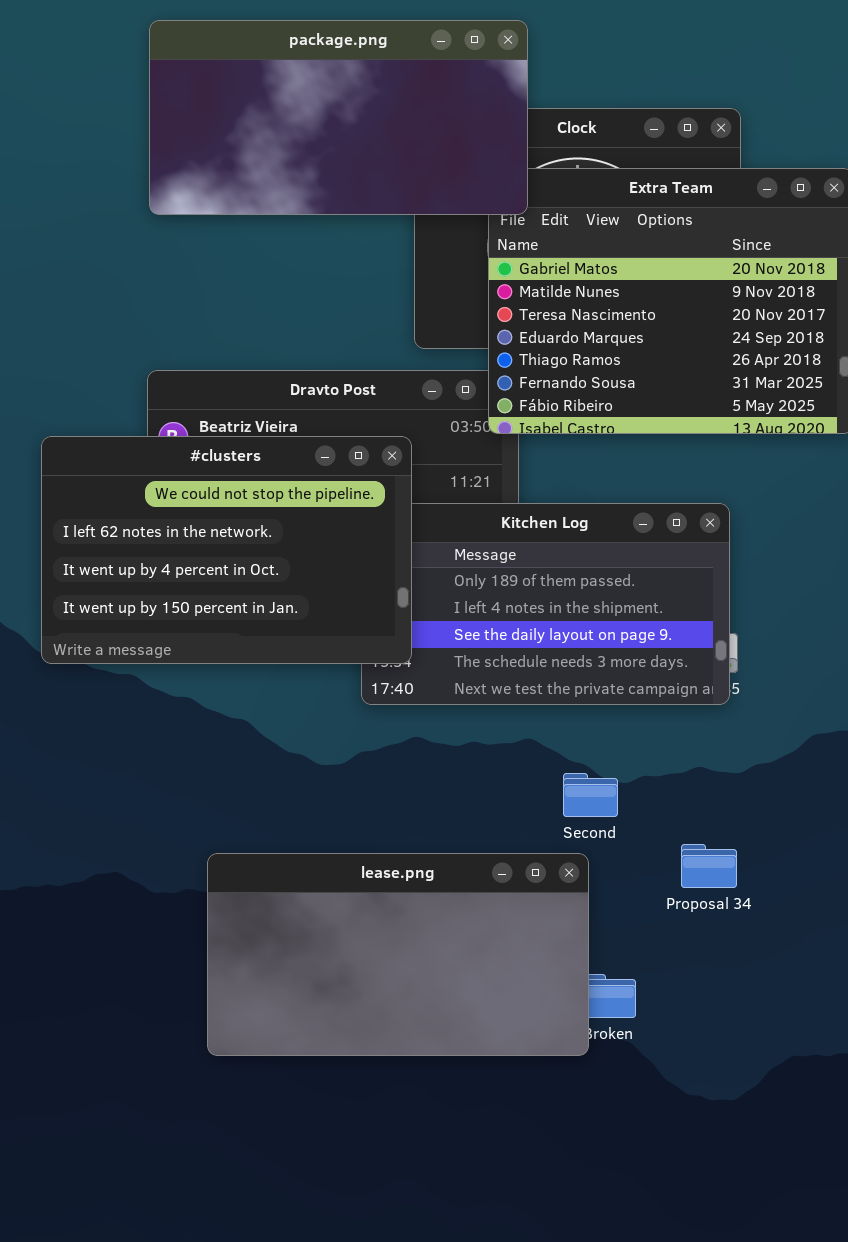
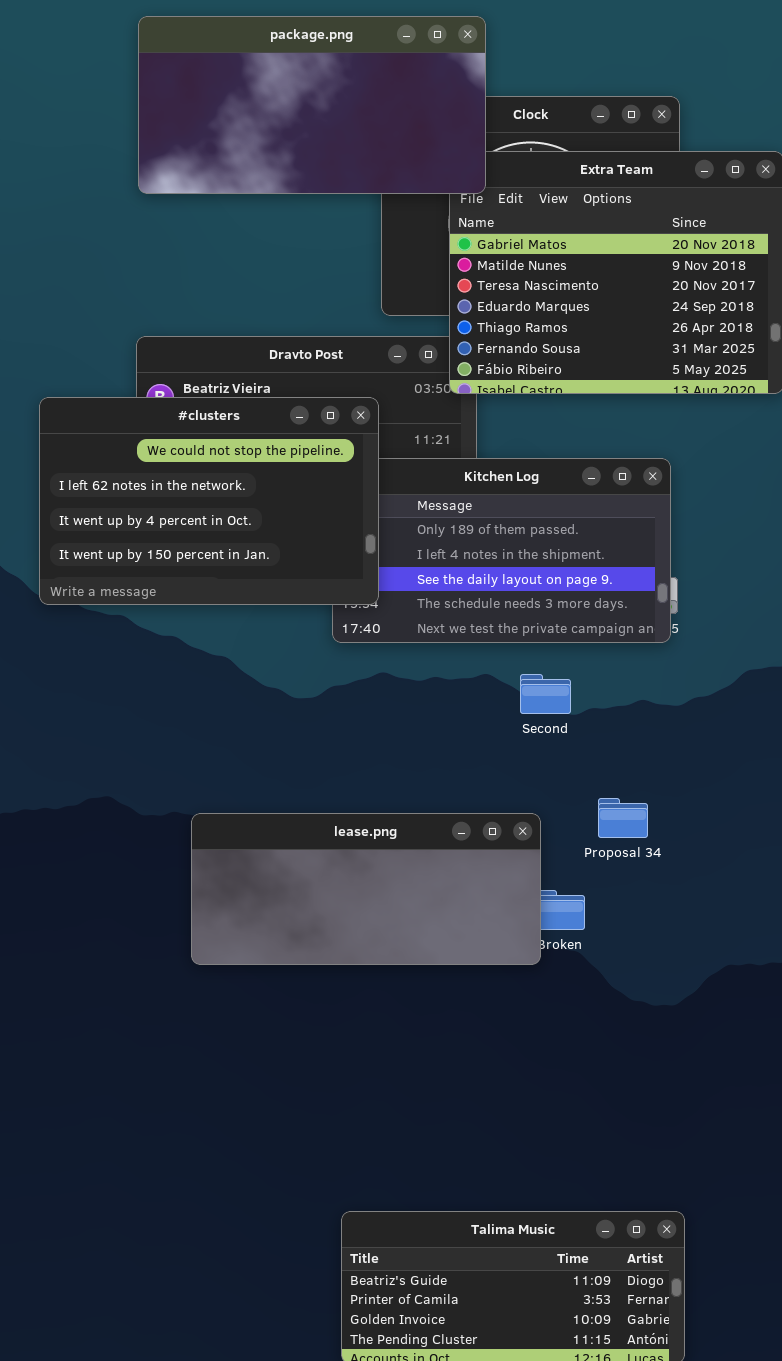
Second: [563,773,618,817] -> [520,674,571,714], moved
Proposal 34: [681,844,737,888] -> [598,798,648,838], moved
lease.png: [207,853,589,1056] -> [191,813,541,965], resized

